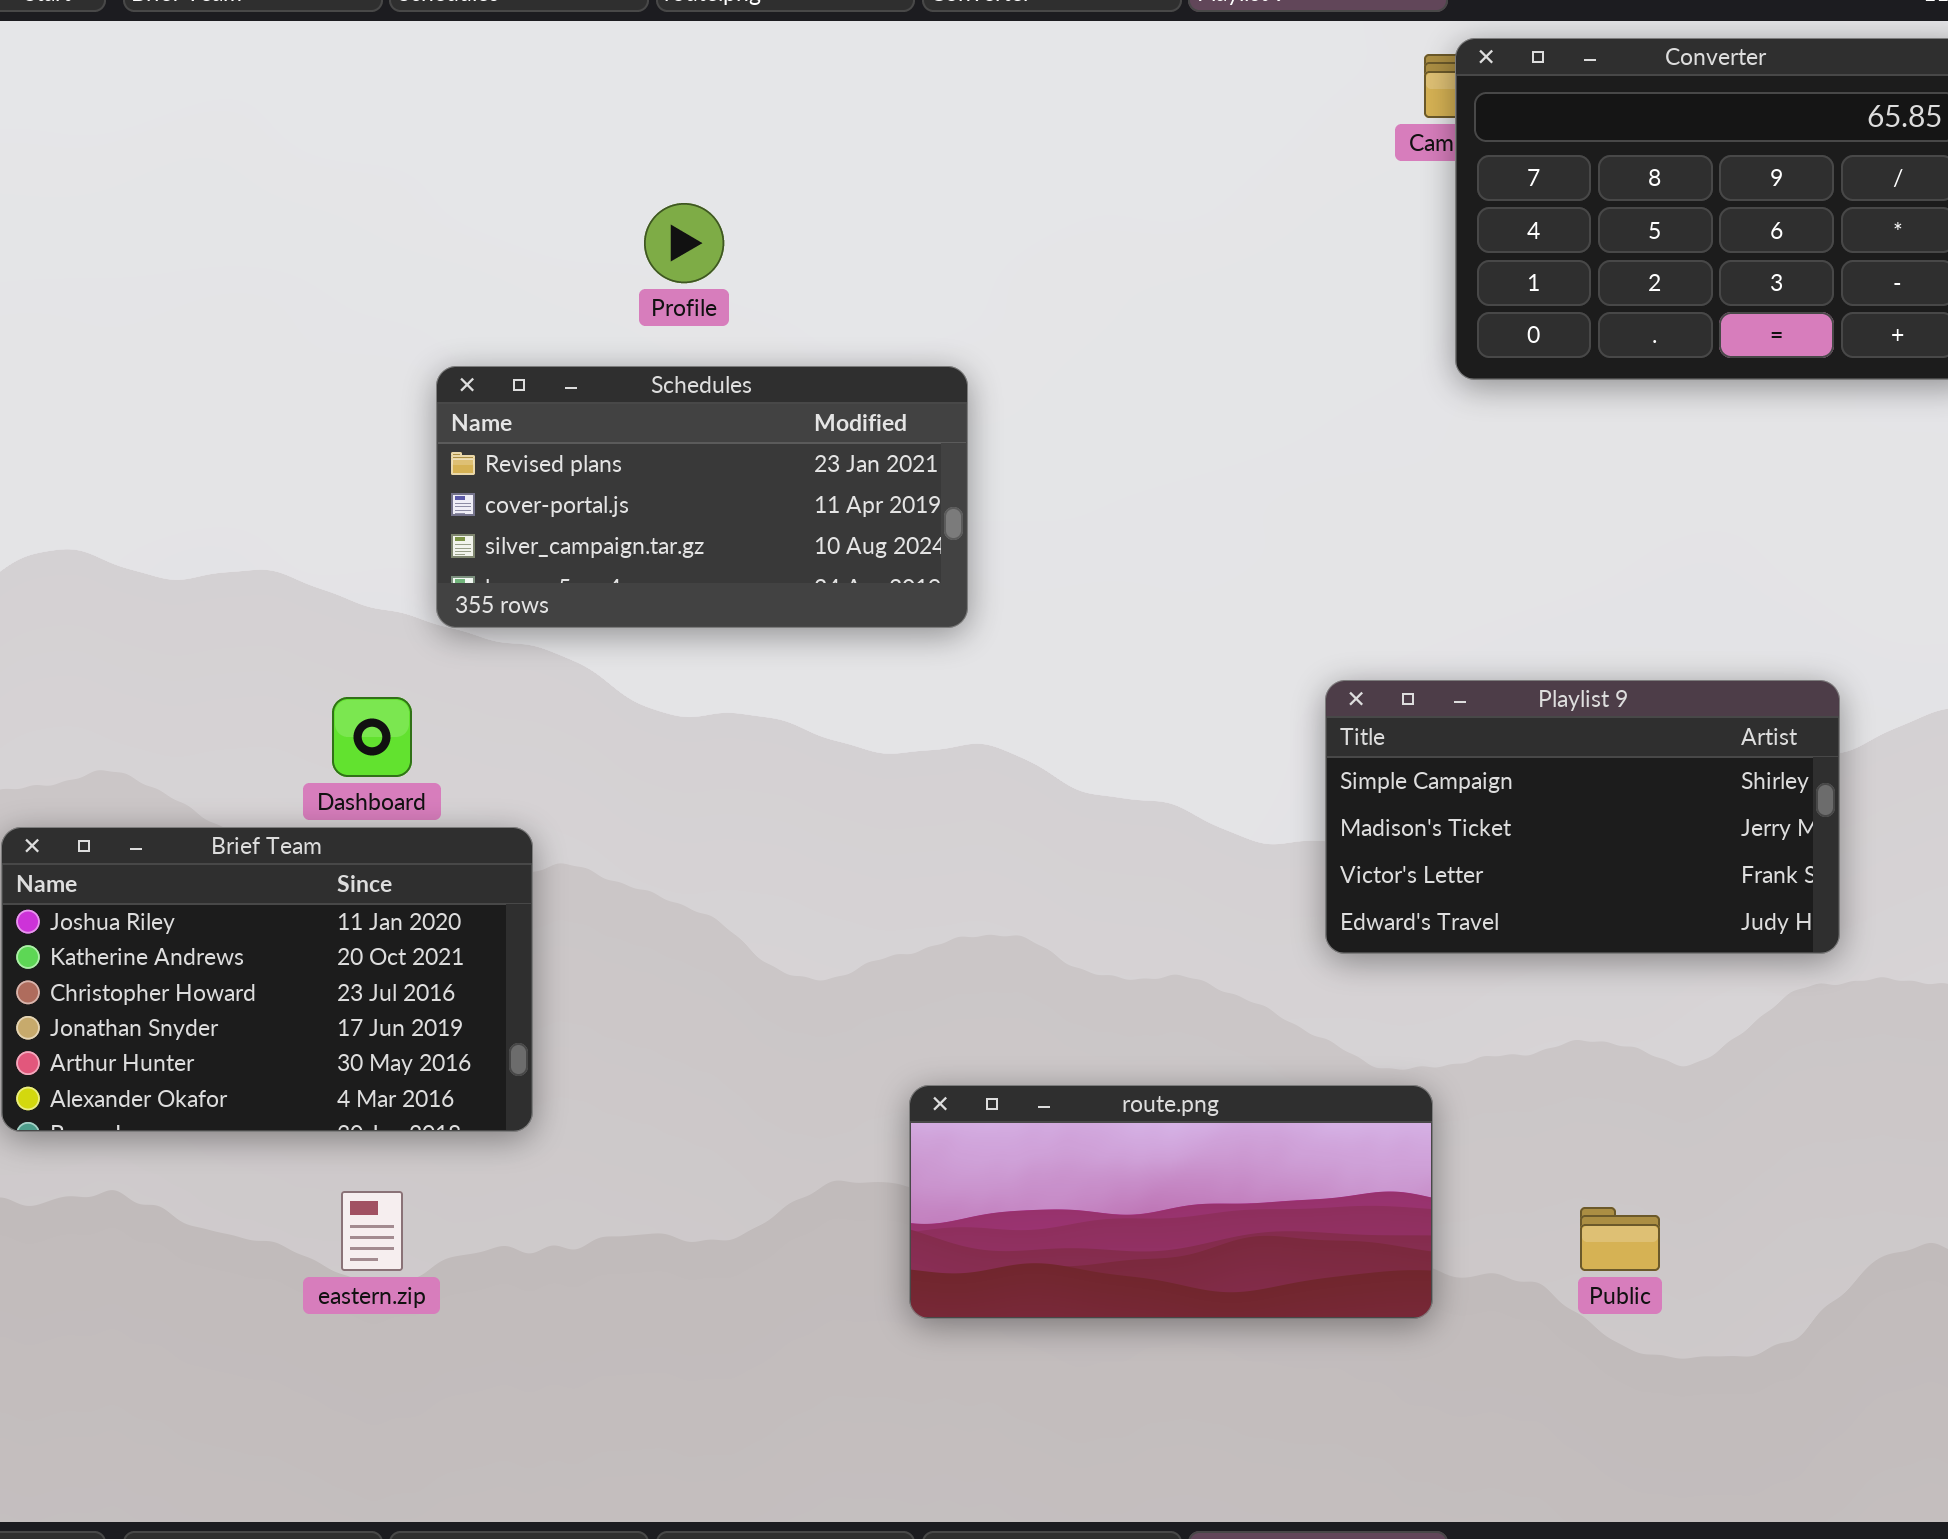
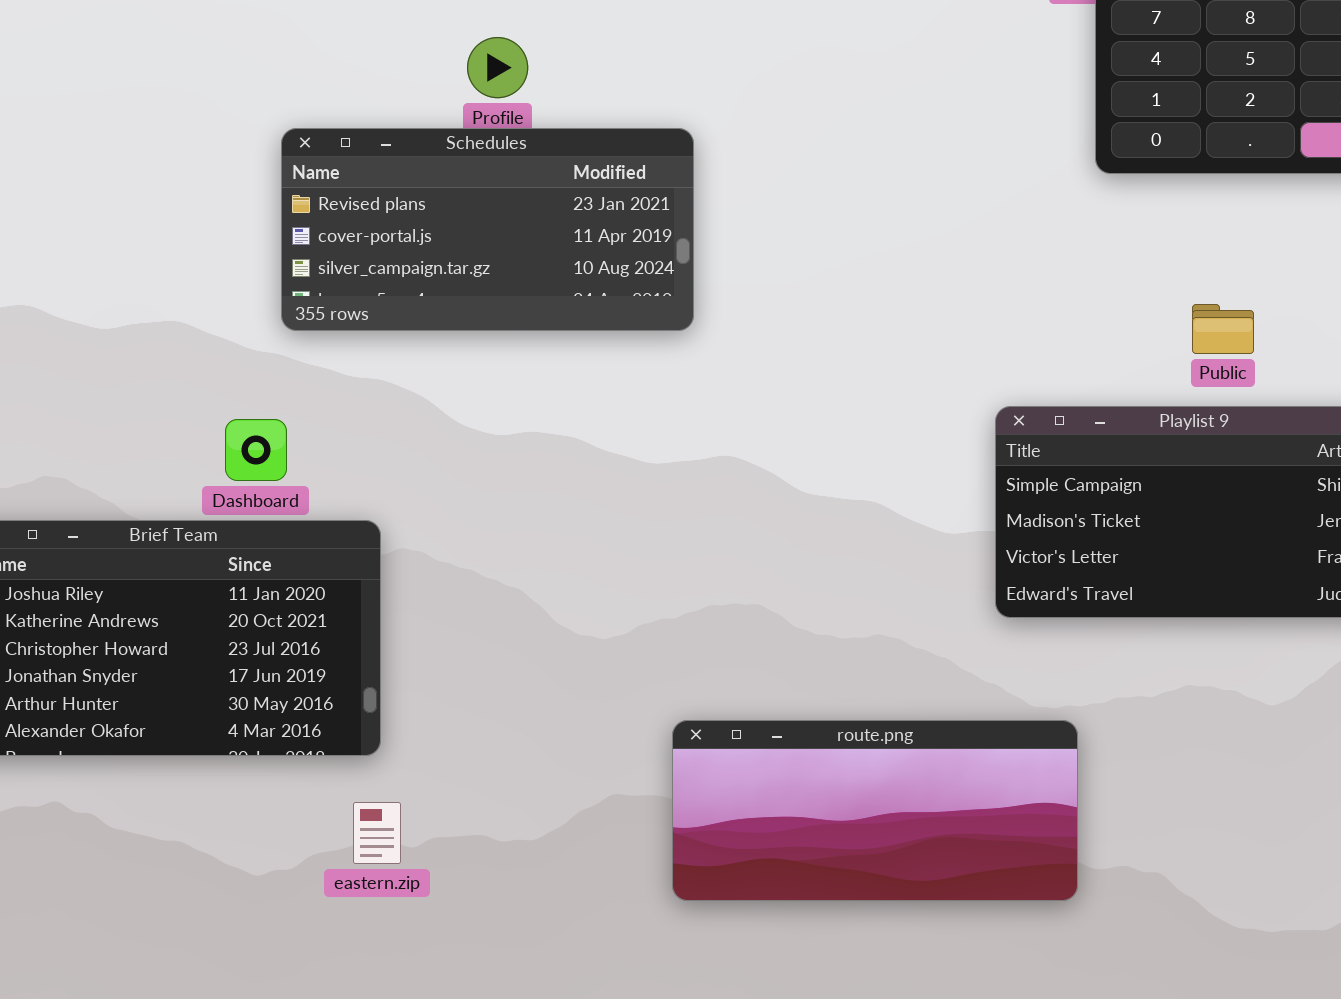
Schedules: [436,366,968,628] -> [281,128,694,331], moved
eastern.zip: [341,1191,403,1271] -> [353,802,401,864], moved
Public: [1580,1207,1660,1271] -> [1192,304,1254,354], moved

